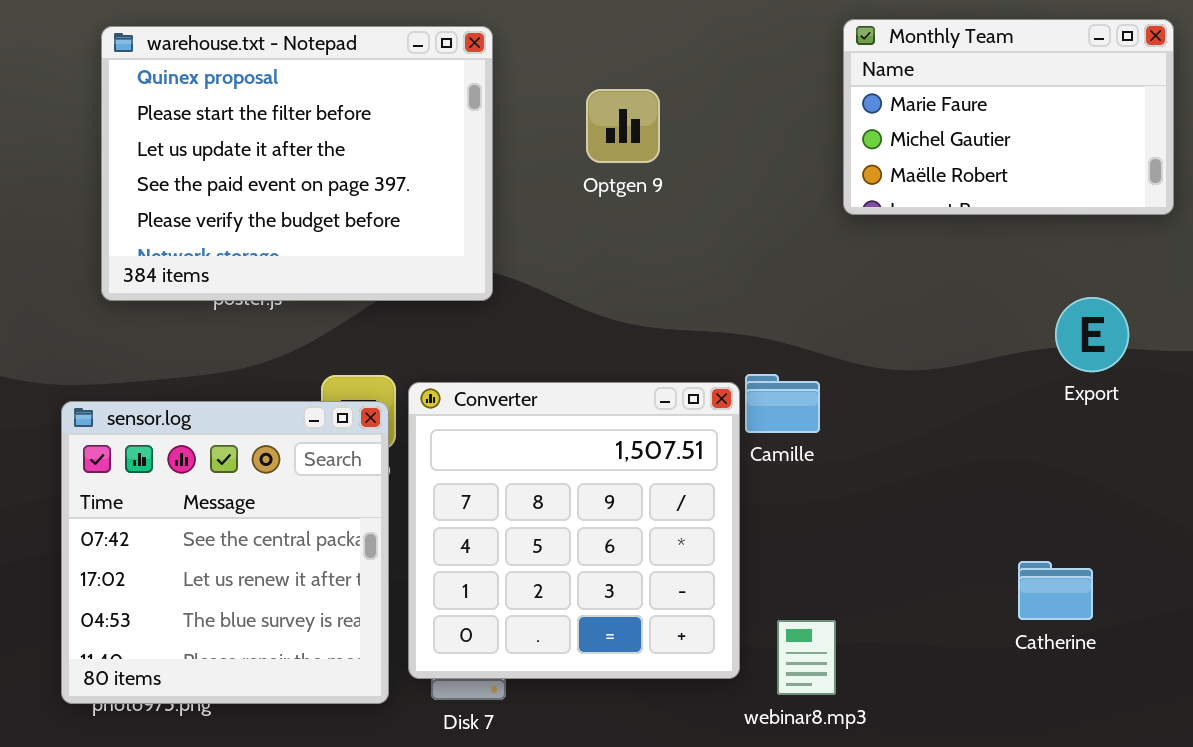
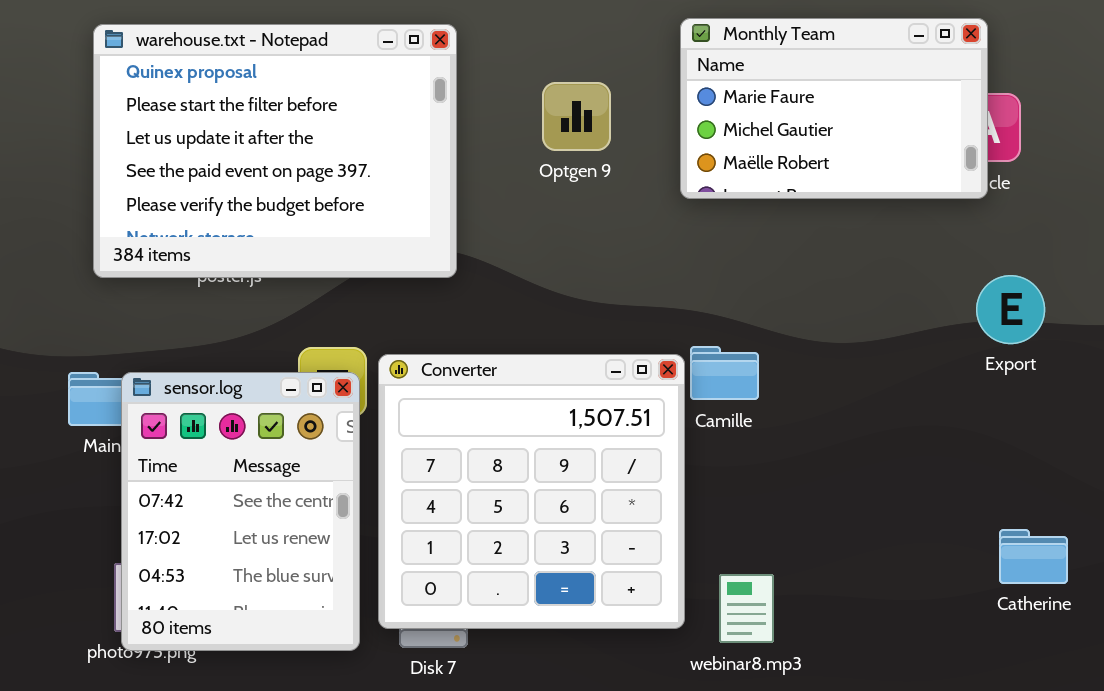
Monthly Team: [843,19,1174,215] -> [680,18,988,199], moved
sensor.log: [61,401,389,704] -> [121,372,360,651], resized
Catherine: [1018,561,1093,620] -> [999,529,1068,584], moved

